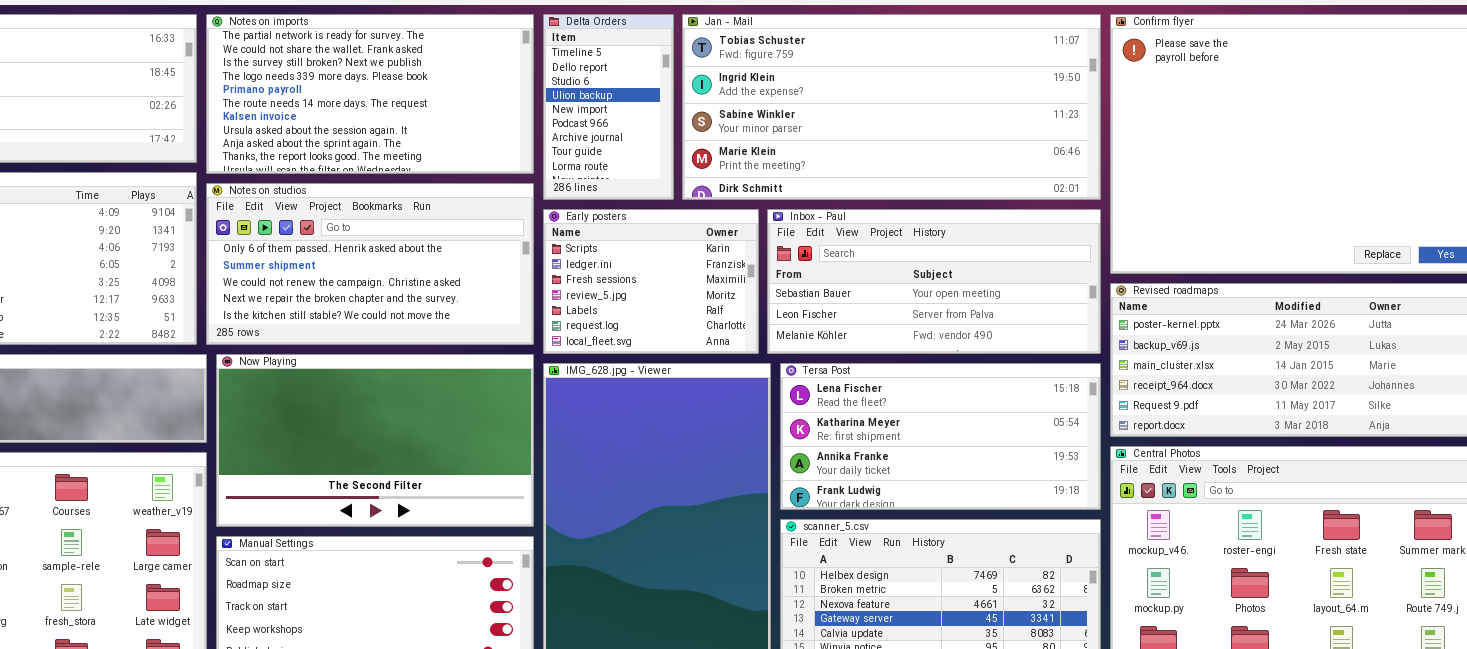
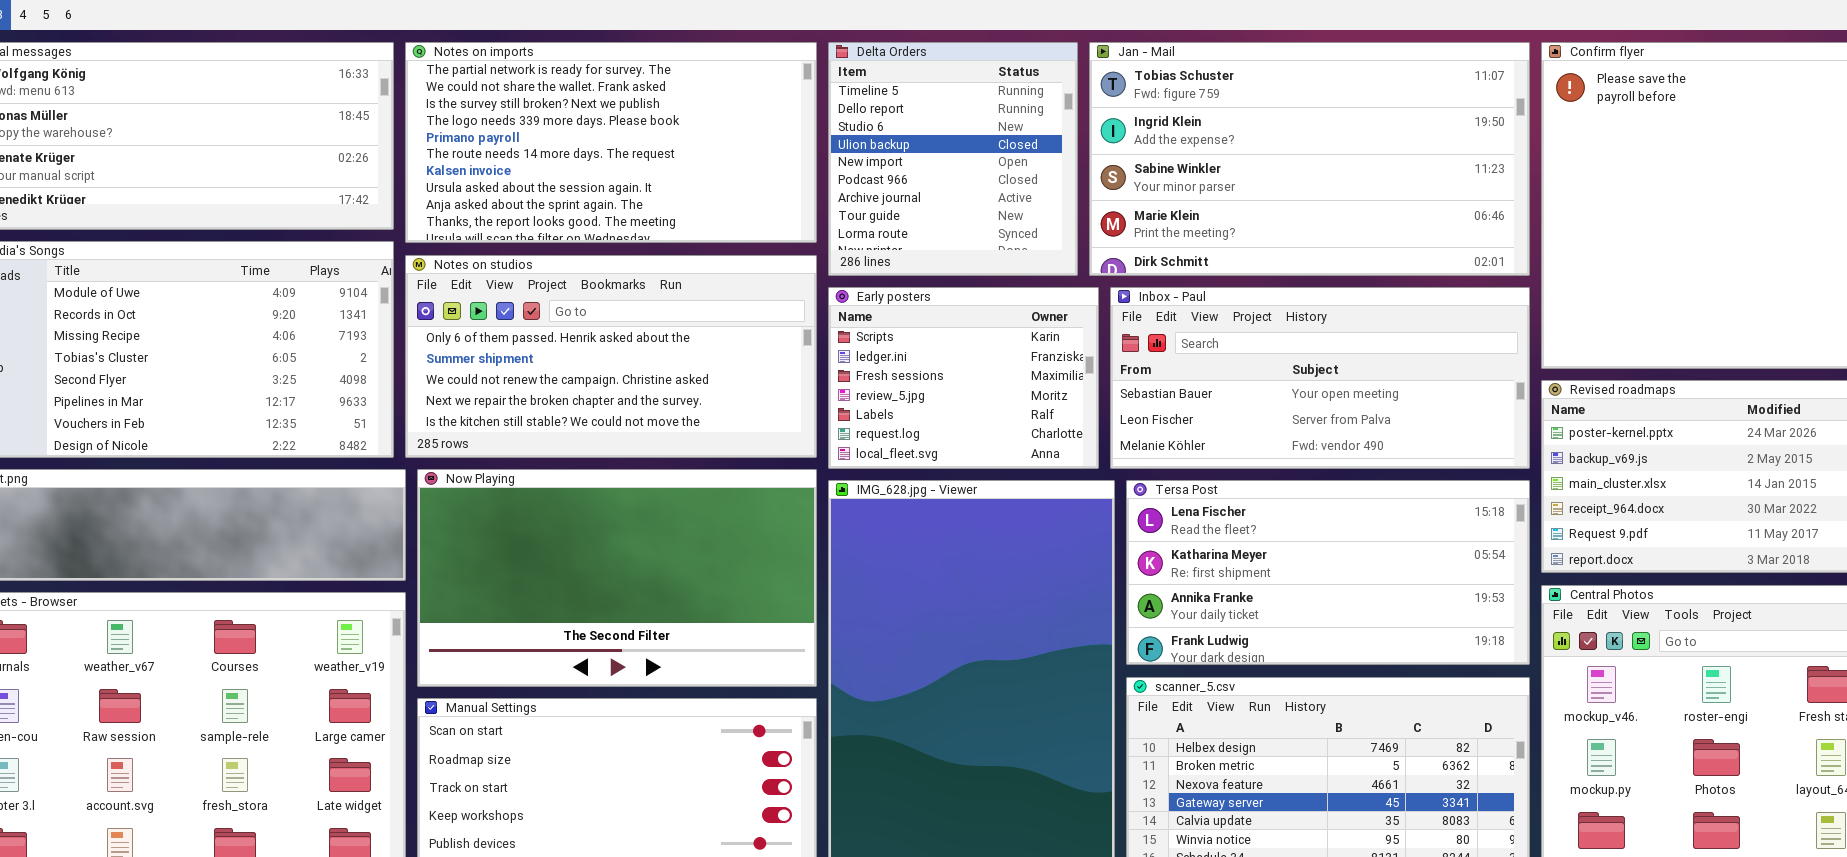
Delta Orders: [543,14,674,200] -> [828,42,1078,276], resized
Jan - Mail: [682,14,1101,200] -> [1089,42,1530,276], resized

